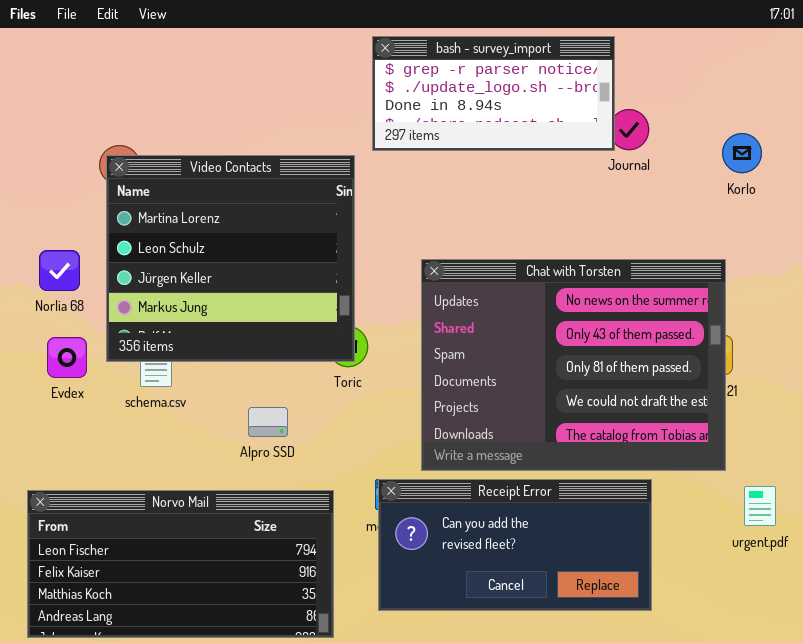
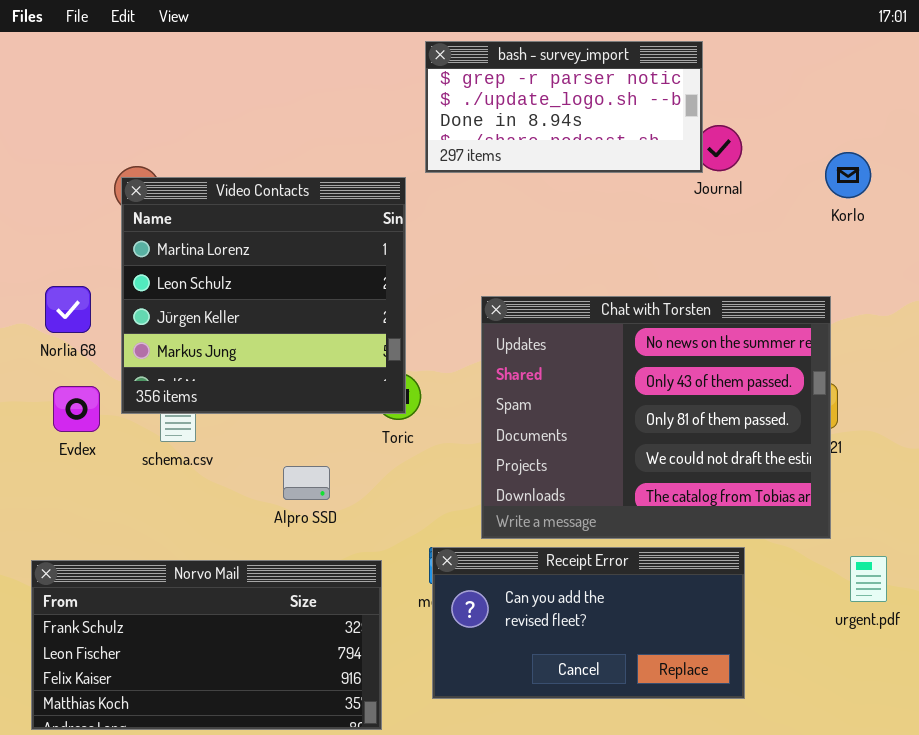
Norvo Mail: [27,490,334,638] -> [31,560,382,730], scrolled up 1 row

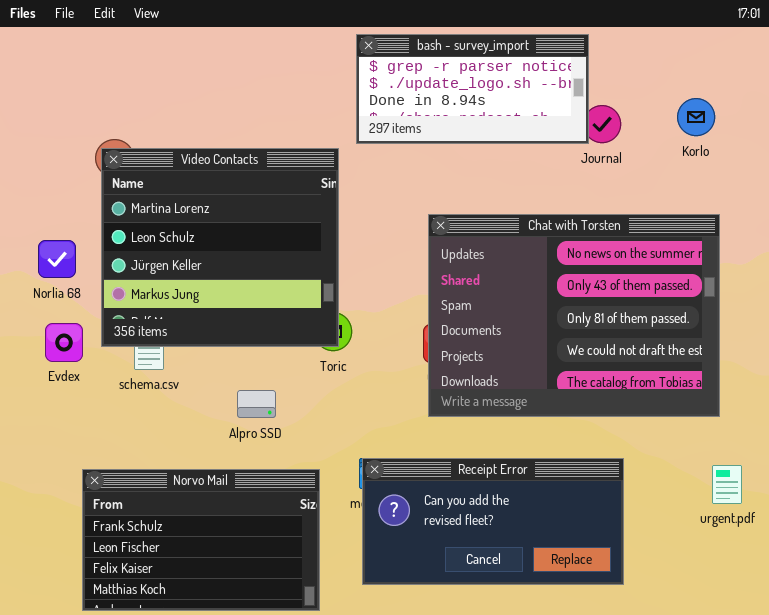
Korlo: [825,152,871,198] -> [677,98,715,136], moved
Chat with Torsten: [481,296,831,539] -> [428,214,720,417], moved
Norvo Mail: [31,560,382,730] -> [82,469,320,611], resized

